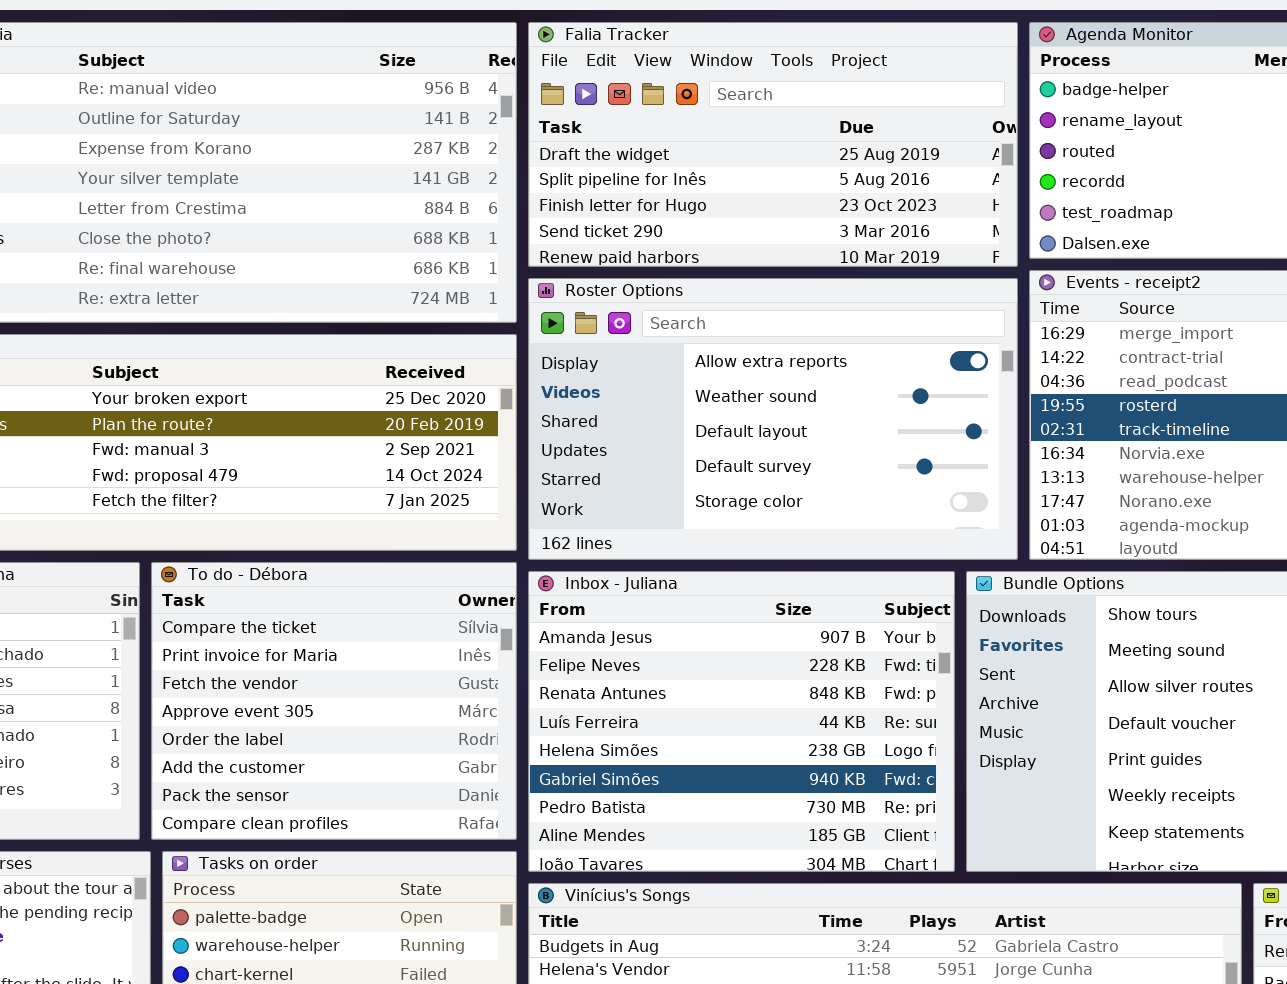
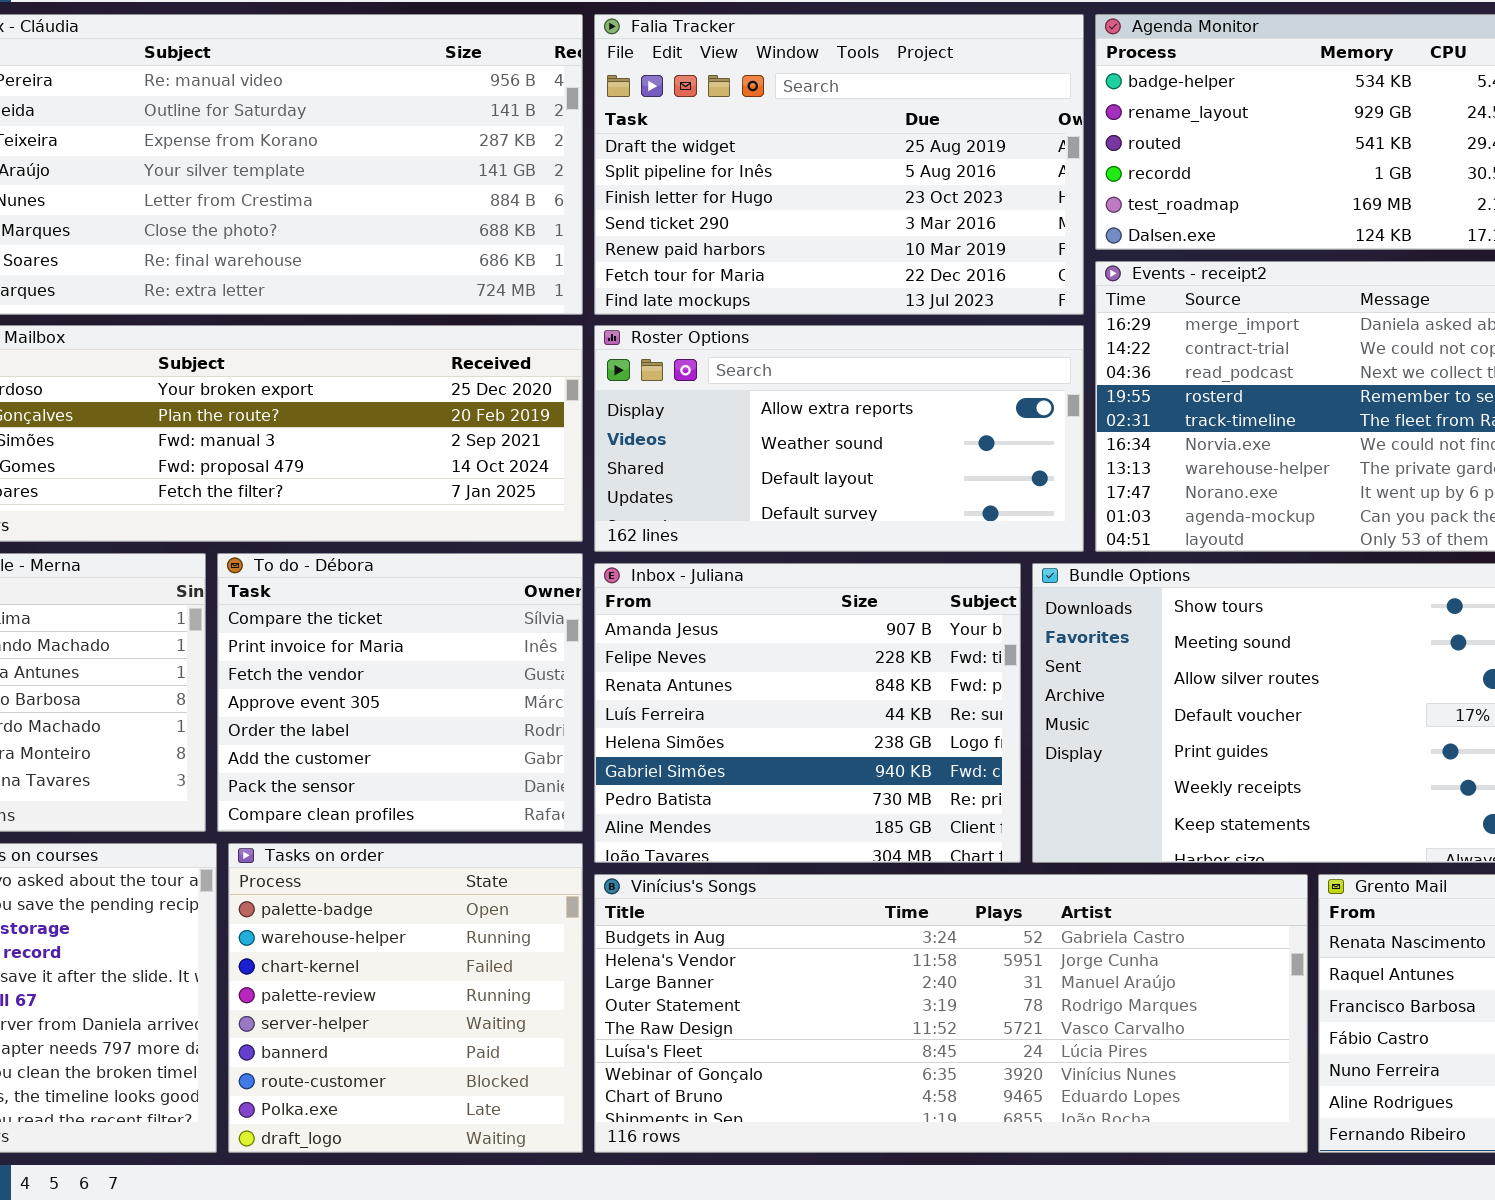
Falia Tracker: [528,22,1018,267] -> [594,14,1084,315], resized
Roster Options: [528,278,1018,560] -> [594,325,1084,552], resized

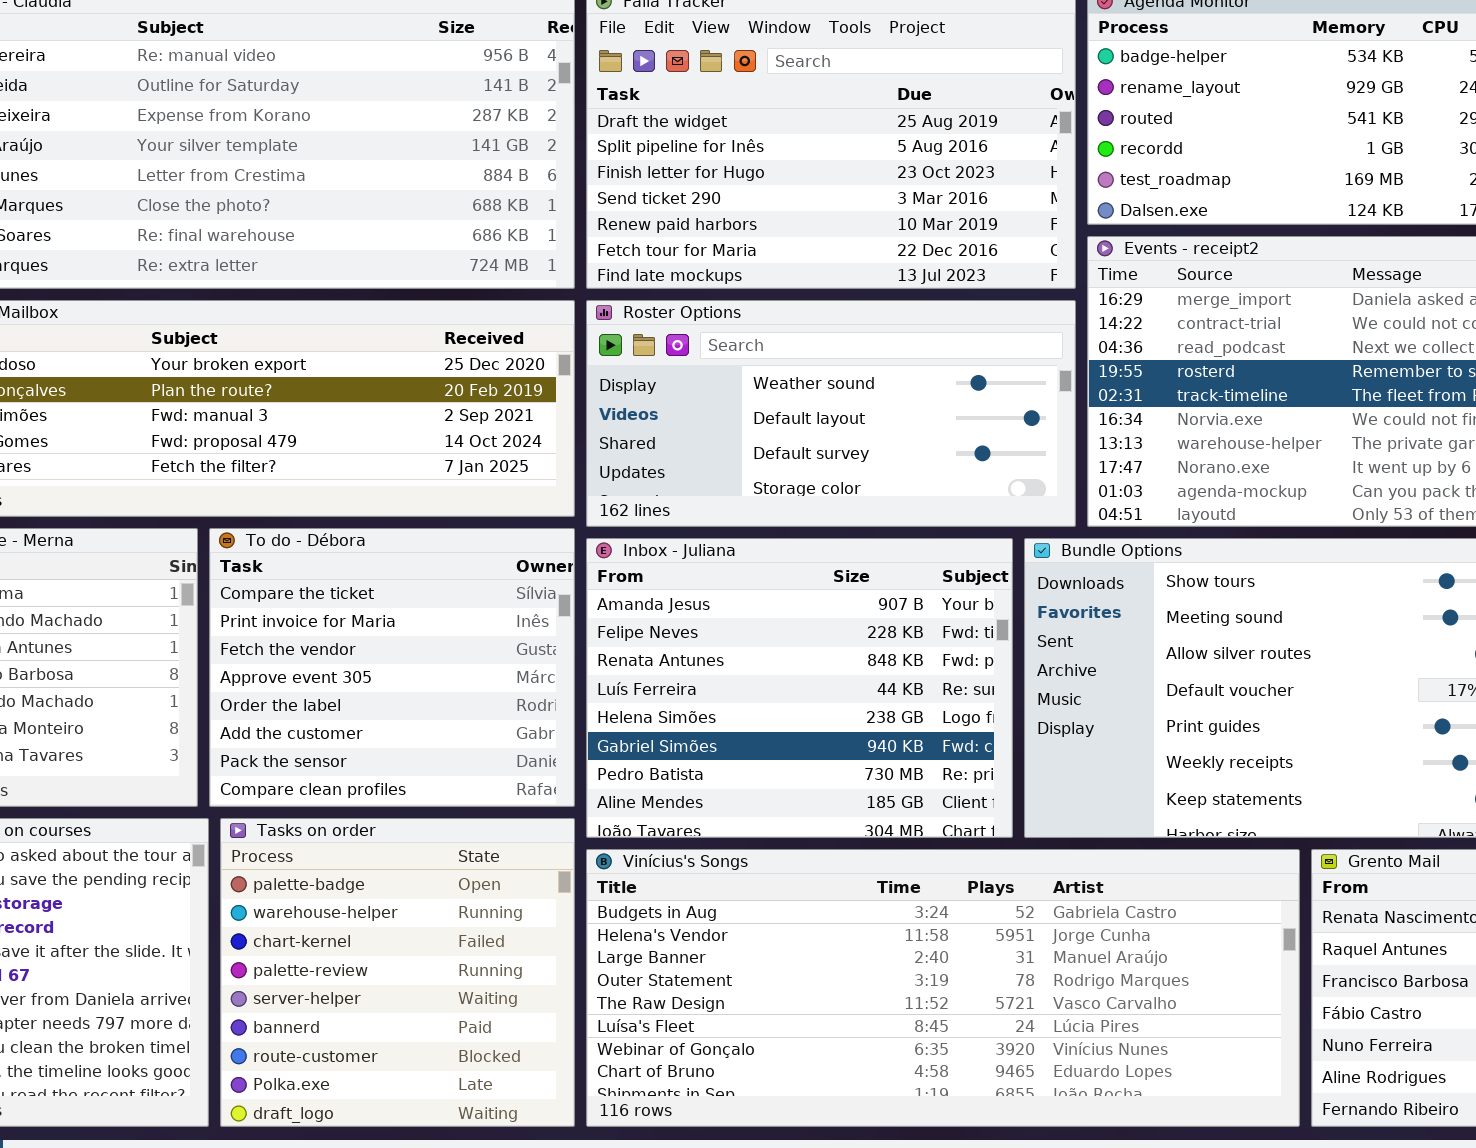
Roster Options: [594,325,1084,552] -> [586,300,1076,527], scrolled down 1 row

